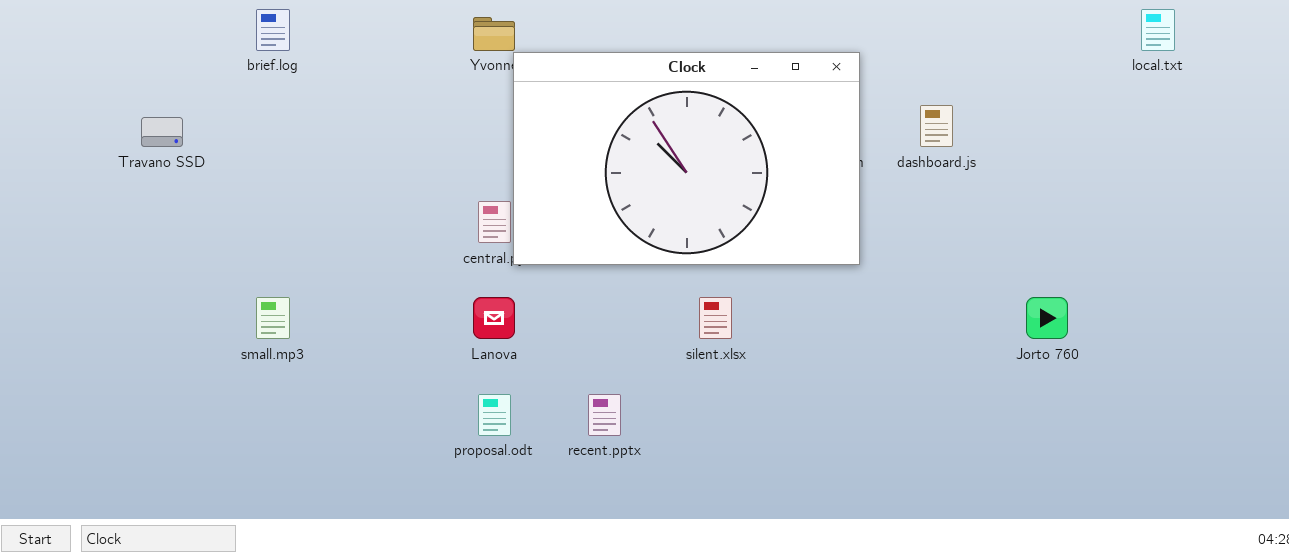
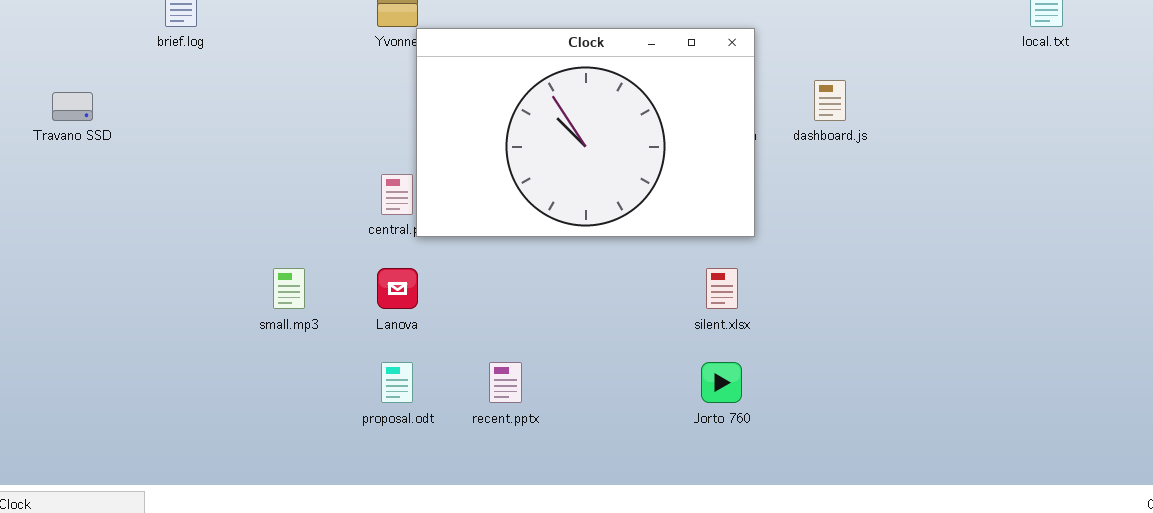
small.mp3: [256,297,290,339] -> [273,268,305,309], moved
silent.xlsx: [699,297,732,339] -> [706,268,738,309], moved
Jorto 760: [1026,297,1068,339] -> [701,362,742,403], moved

